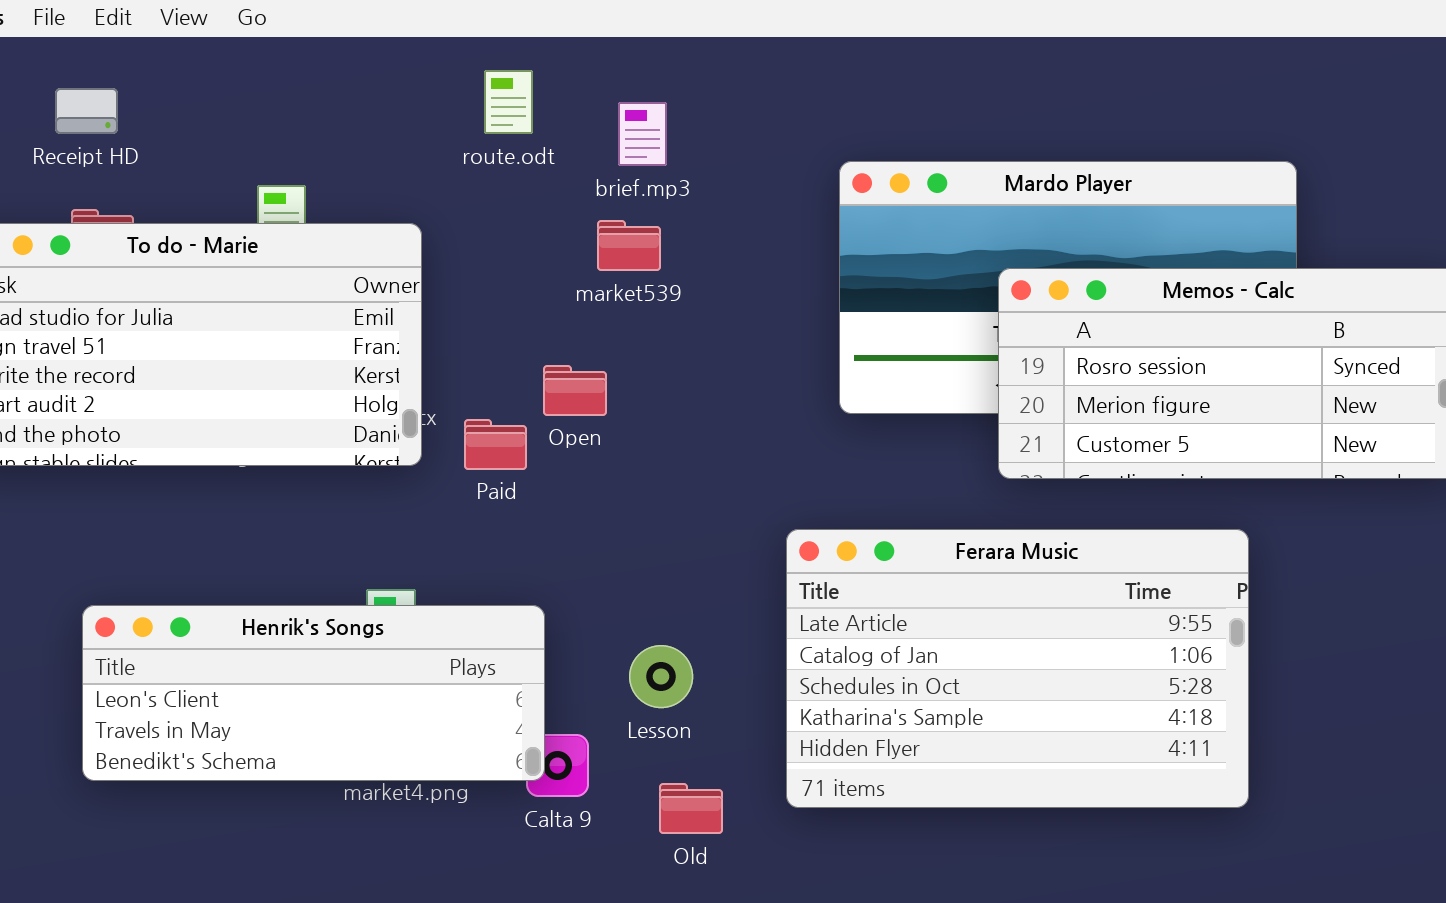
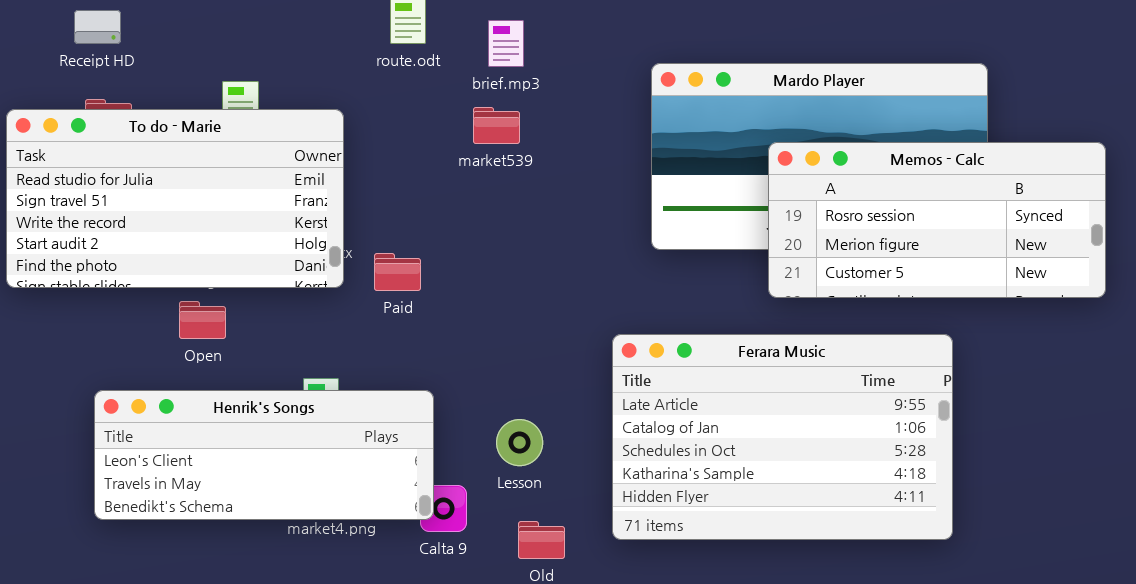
Open: [543,365,607,416] -> [179,301,226,339], moved

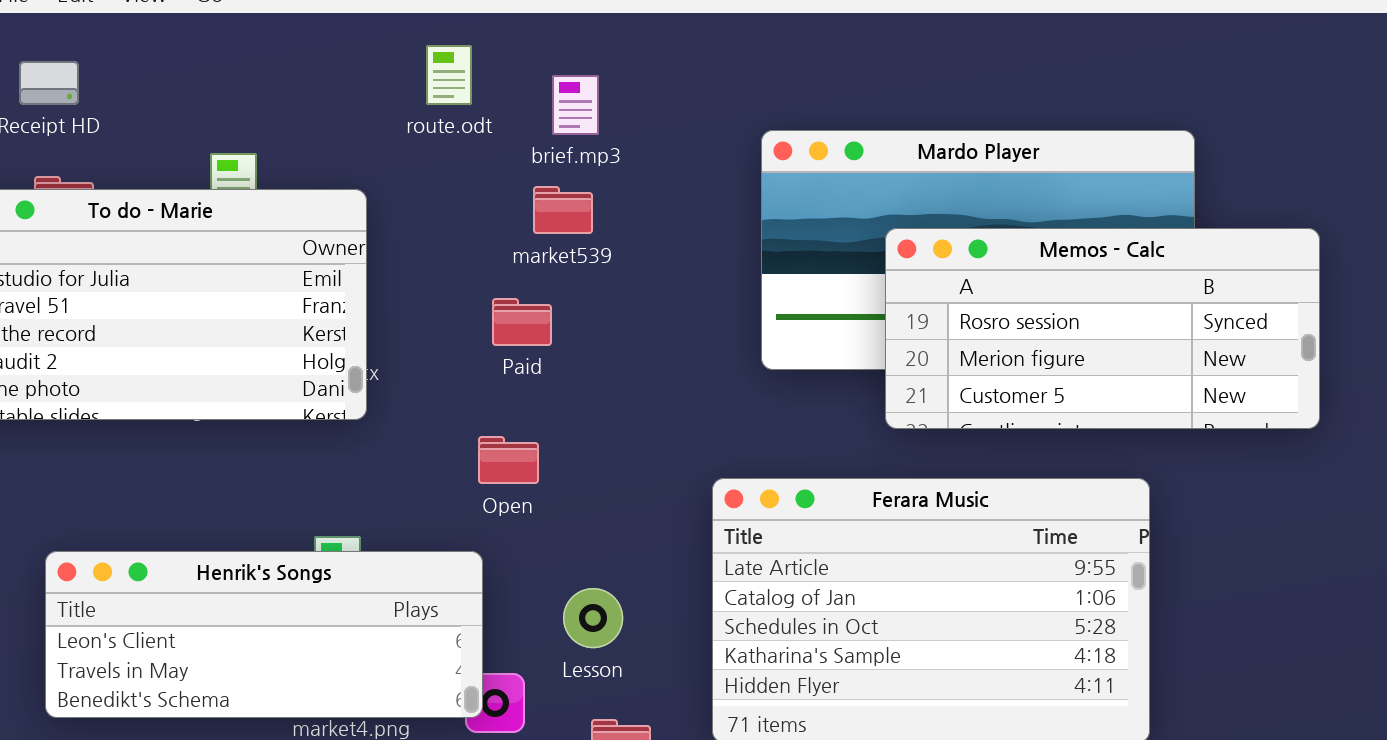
Memos - Calc: [768,142,1106,298] -> [885,228,1320,429], moved
Paid: [374,253,421,291] -> [492,298,552,346], moved
Open: [179,301,226,339] -> [478,436,539,484], moved

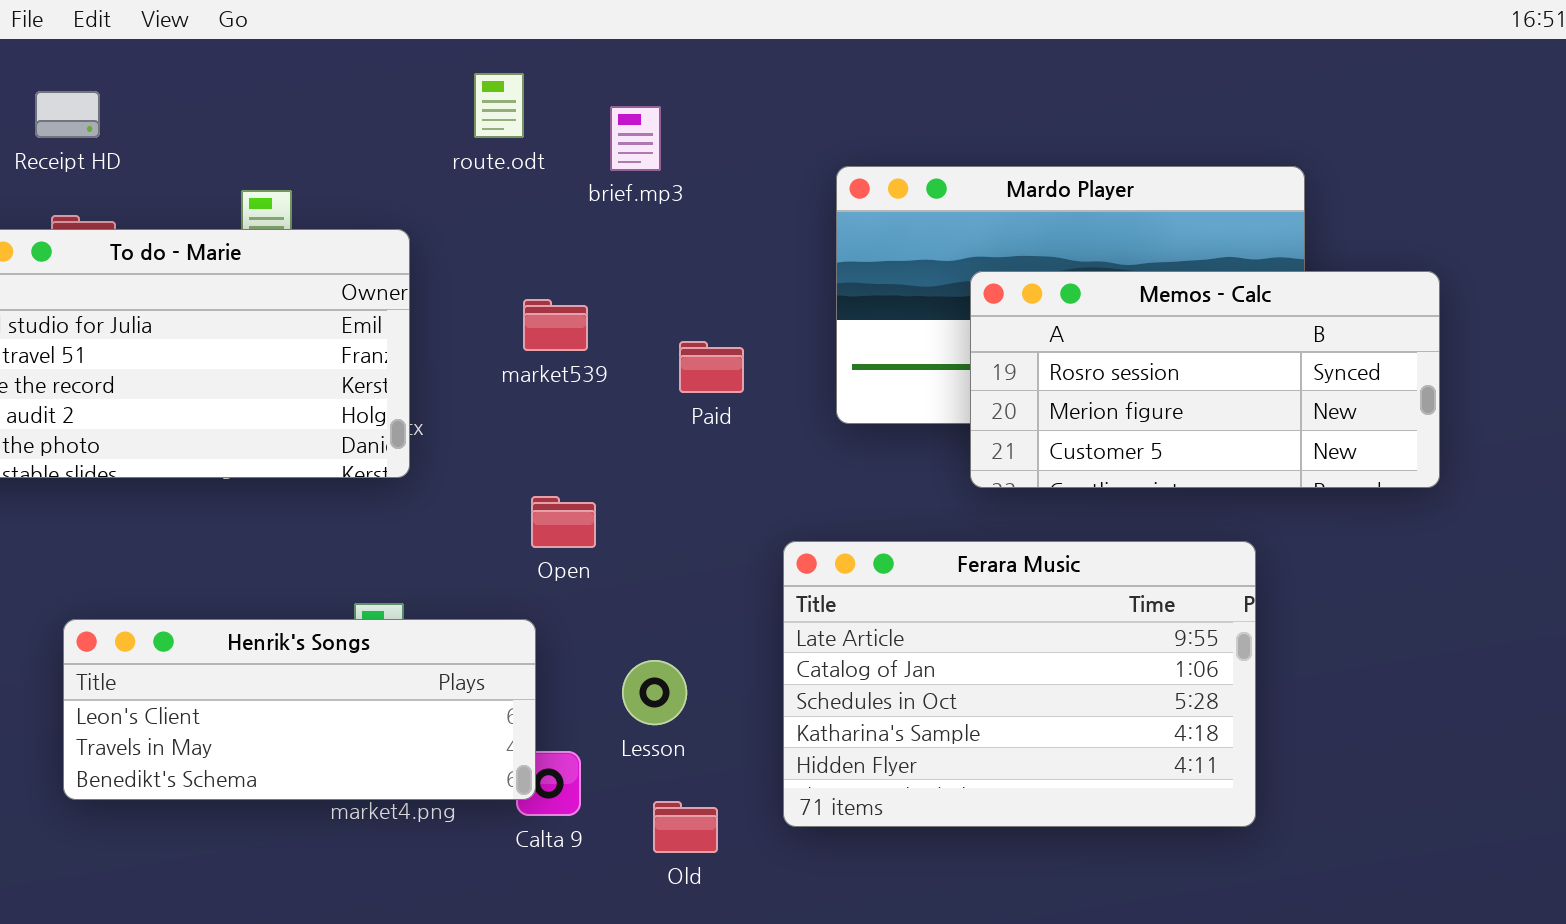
market539: [533,186,593,234] -> [523,299,588,351], moved
Paid: [492,298,552,346] -> [679,341,744,393], moved

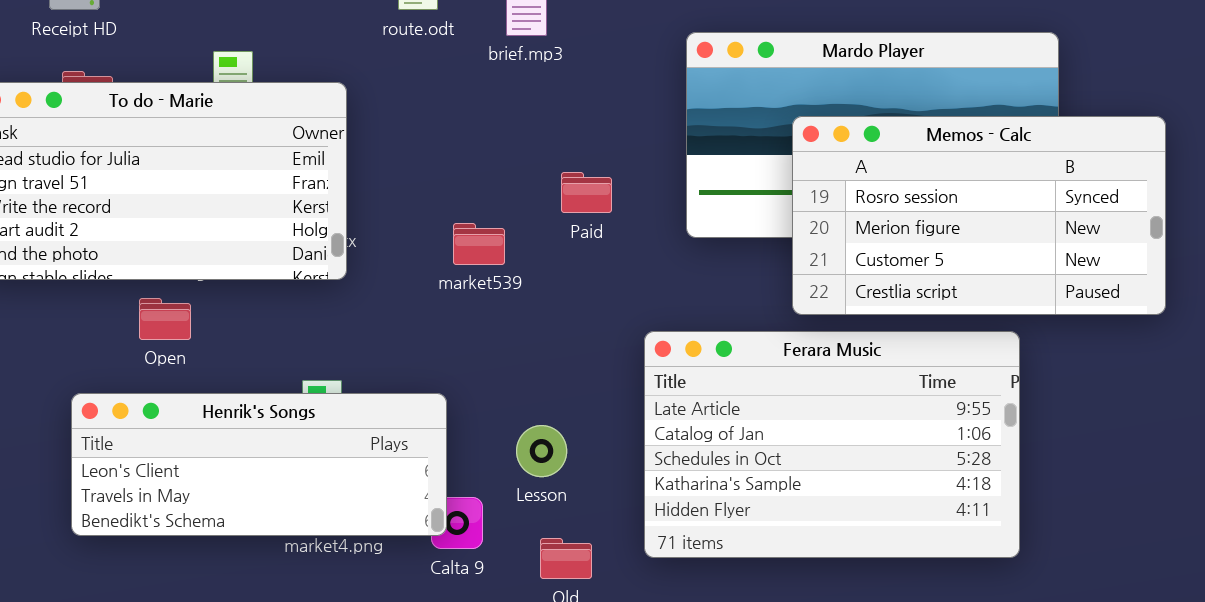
Memos - Calc: [970,271,1440,488] -> [792,116,1166,315], resized
market539: [523,299,588,351] -> [453,223,505,265], moved
Open: [531,496,596,548] -> [139,298,191,340], moved

